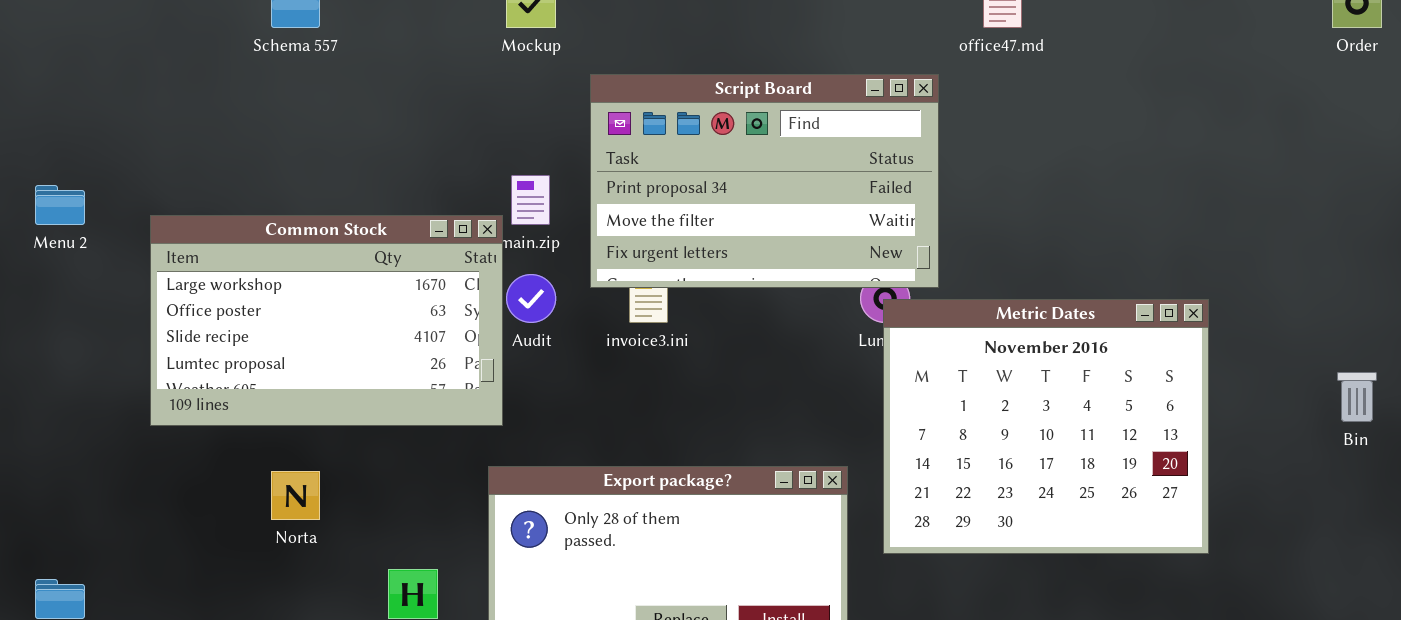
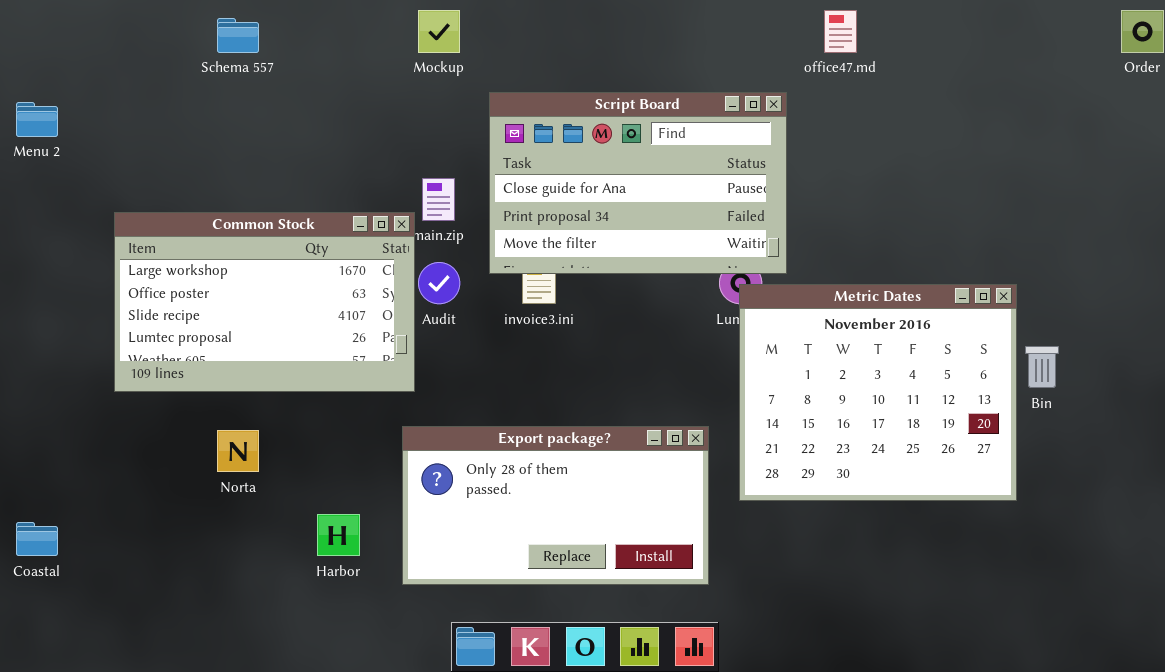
Script Board: [590,74,939,288] -> [489,92,787,274], scrolled up 1 row
Menu 2: [35,185,85,225] -> [16,102,58,137], moved
Bin: [1337,372,1377,422] -> [1025,346,1059,388], moved

